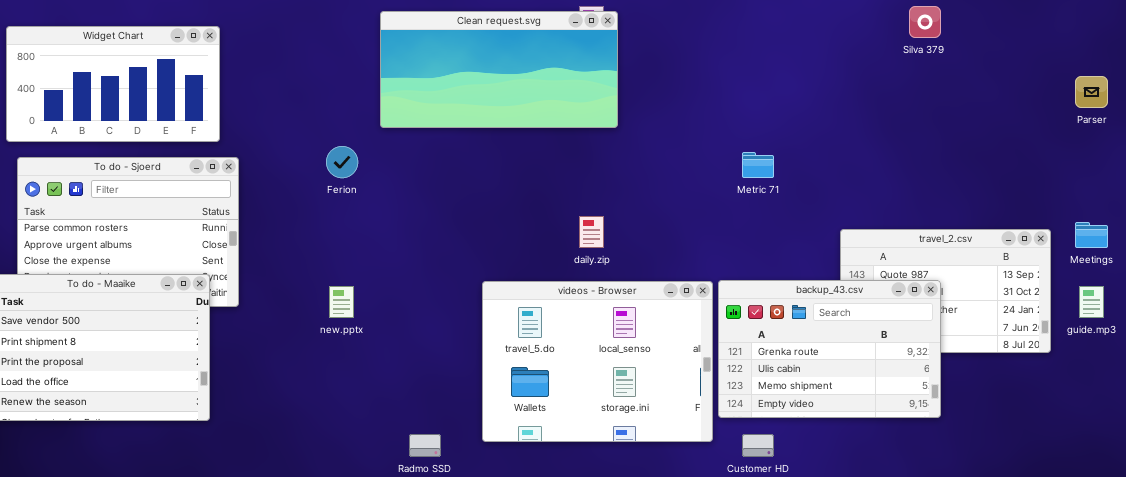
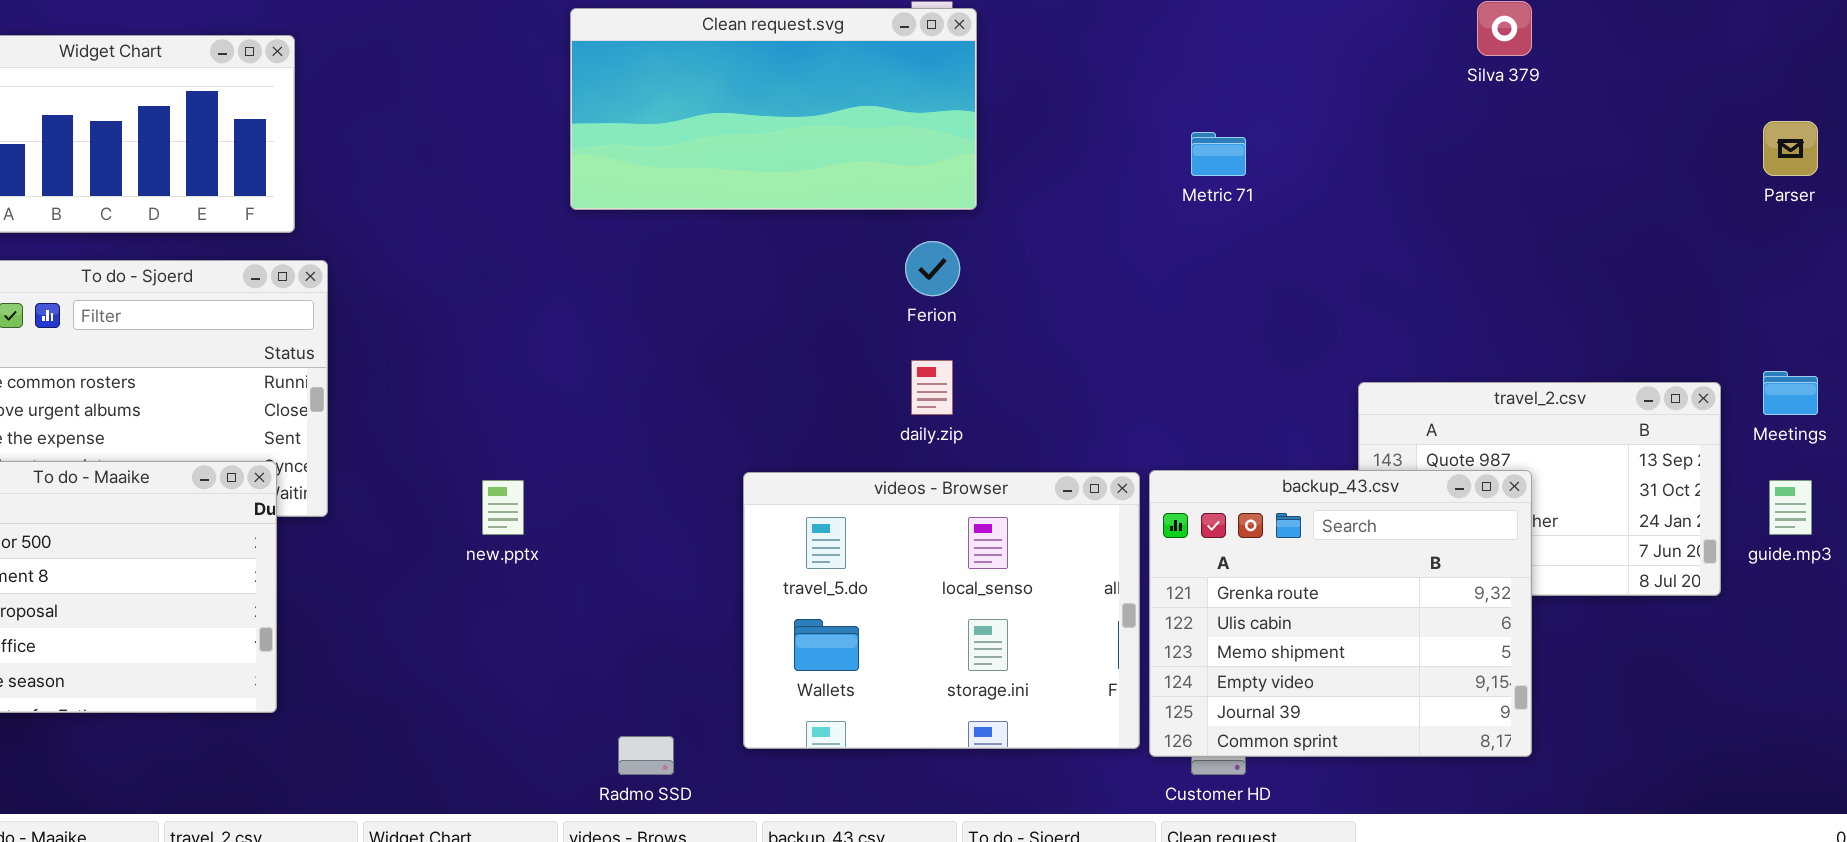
Ferion: [326,146,358,178] -> [905,241,960,296], moved
Metric 71: [742,152,774,178] -> [1191,132,1246,176], moved
backup_43.csv: [718,280,941,418] -> [1149,470,1532,757], resized

